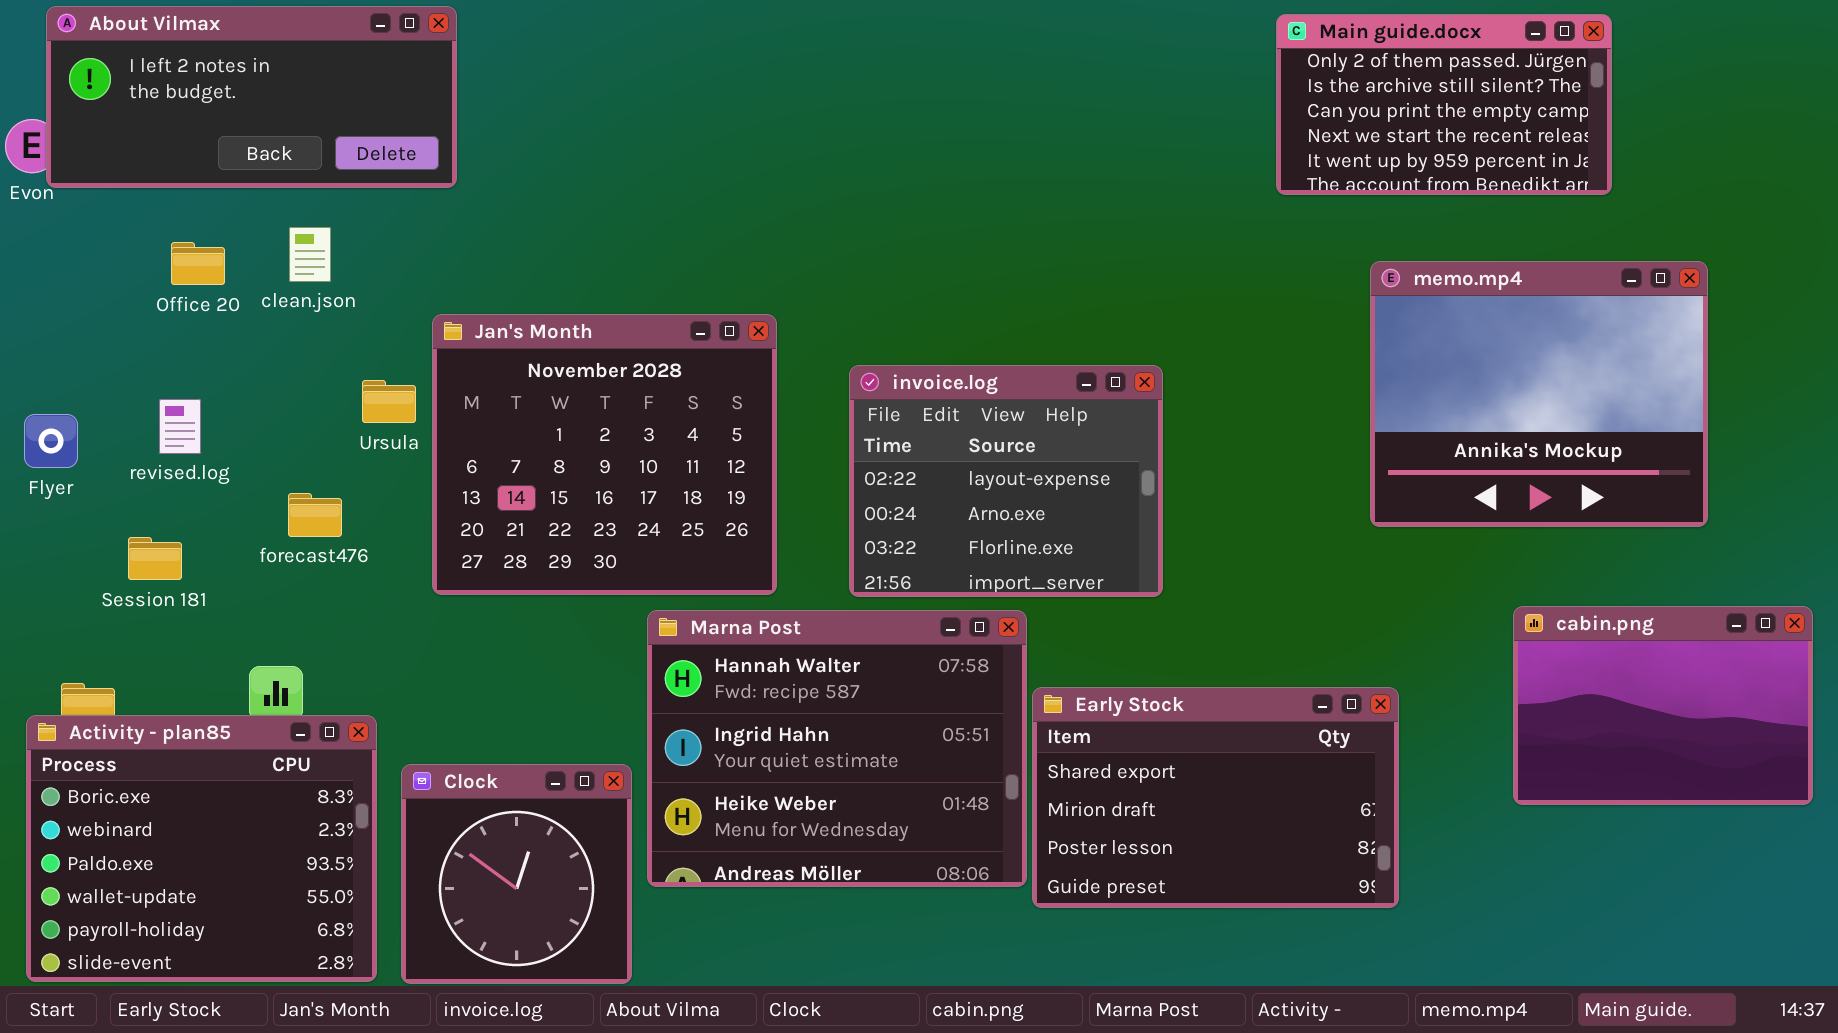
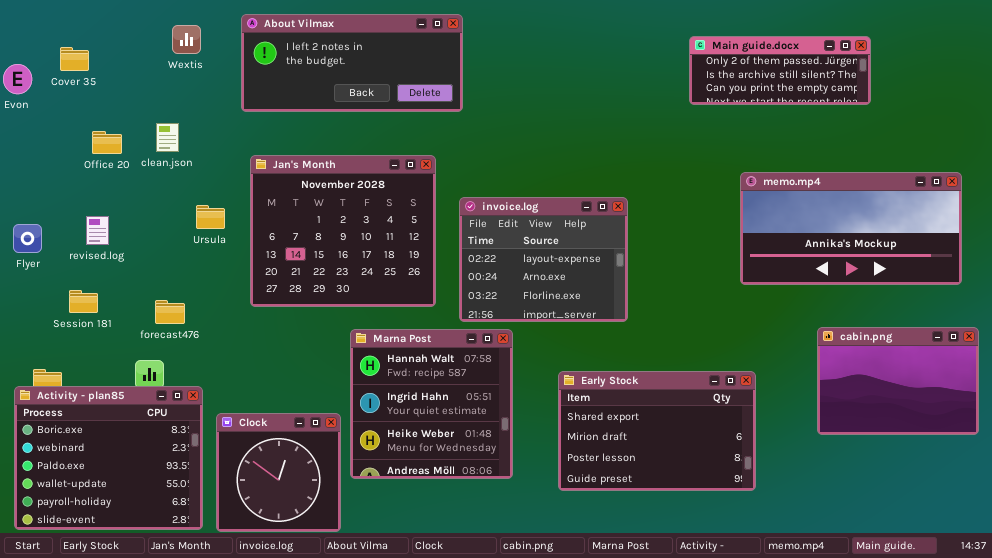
About Vilmax: [46,6,457,188] -> [241,14,463,112], moved
Main guide.docx: [1276,14,1612,195] -> [689,36,871,105], resized
memo.mp4: [1370,261,1708,527] -> [740,172,962,285], resized
Jan's Month: [432,314,777,595] -> [250,155,436,307], moved
forecast476: [288,493,342,537] -> [155,300,185,324], moved
Marna Post: [647,610,1027,887] -> [350,329,513,479], resized

